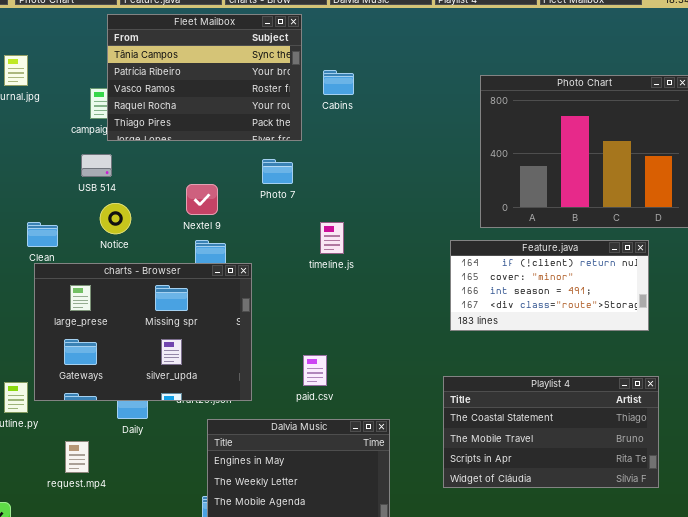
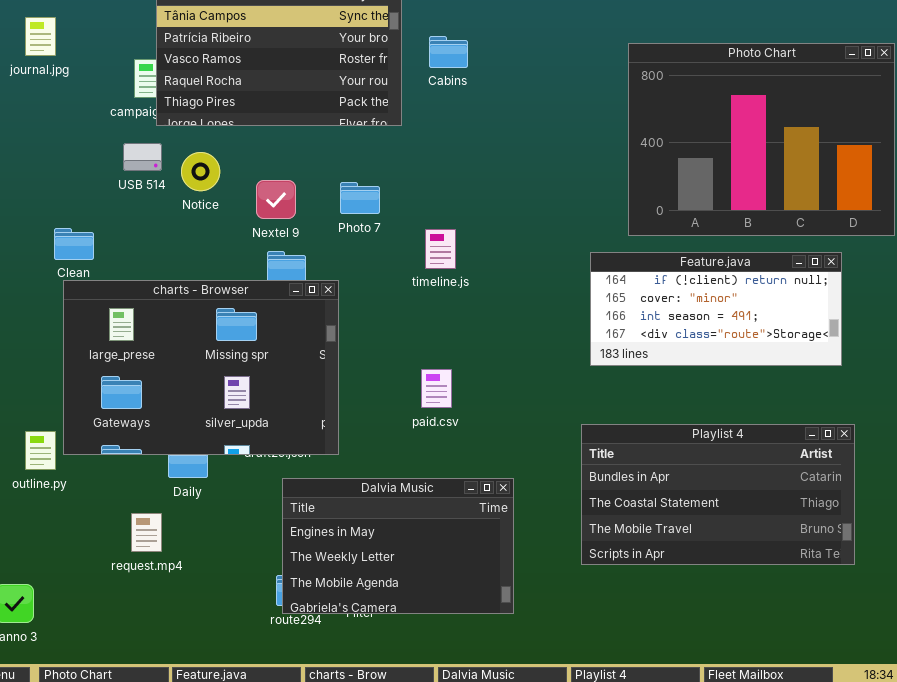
Photo 7: [262,159,293,184] -> [340,182,380,214], moved
Notice: [100,203,131,234] -> [181,152,220,191], moved
paid.csv: [303,355,327,386] -> [421,369,452,408], moved
Playlist 4: [443,376,659,488] -> [581,424,855,565], scrolled up 1 row
request.mp4: [65,441,89,473] -> [131,513,162,552], moved

